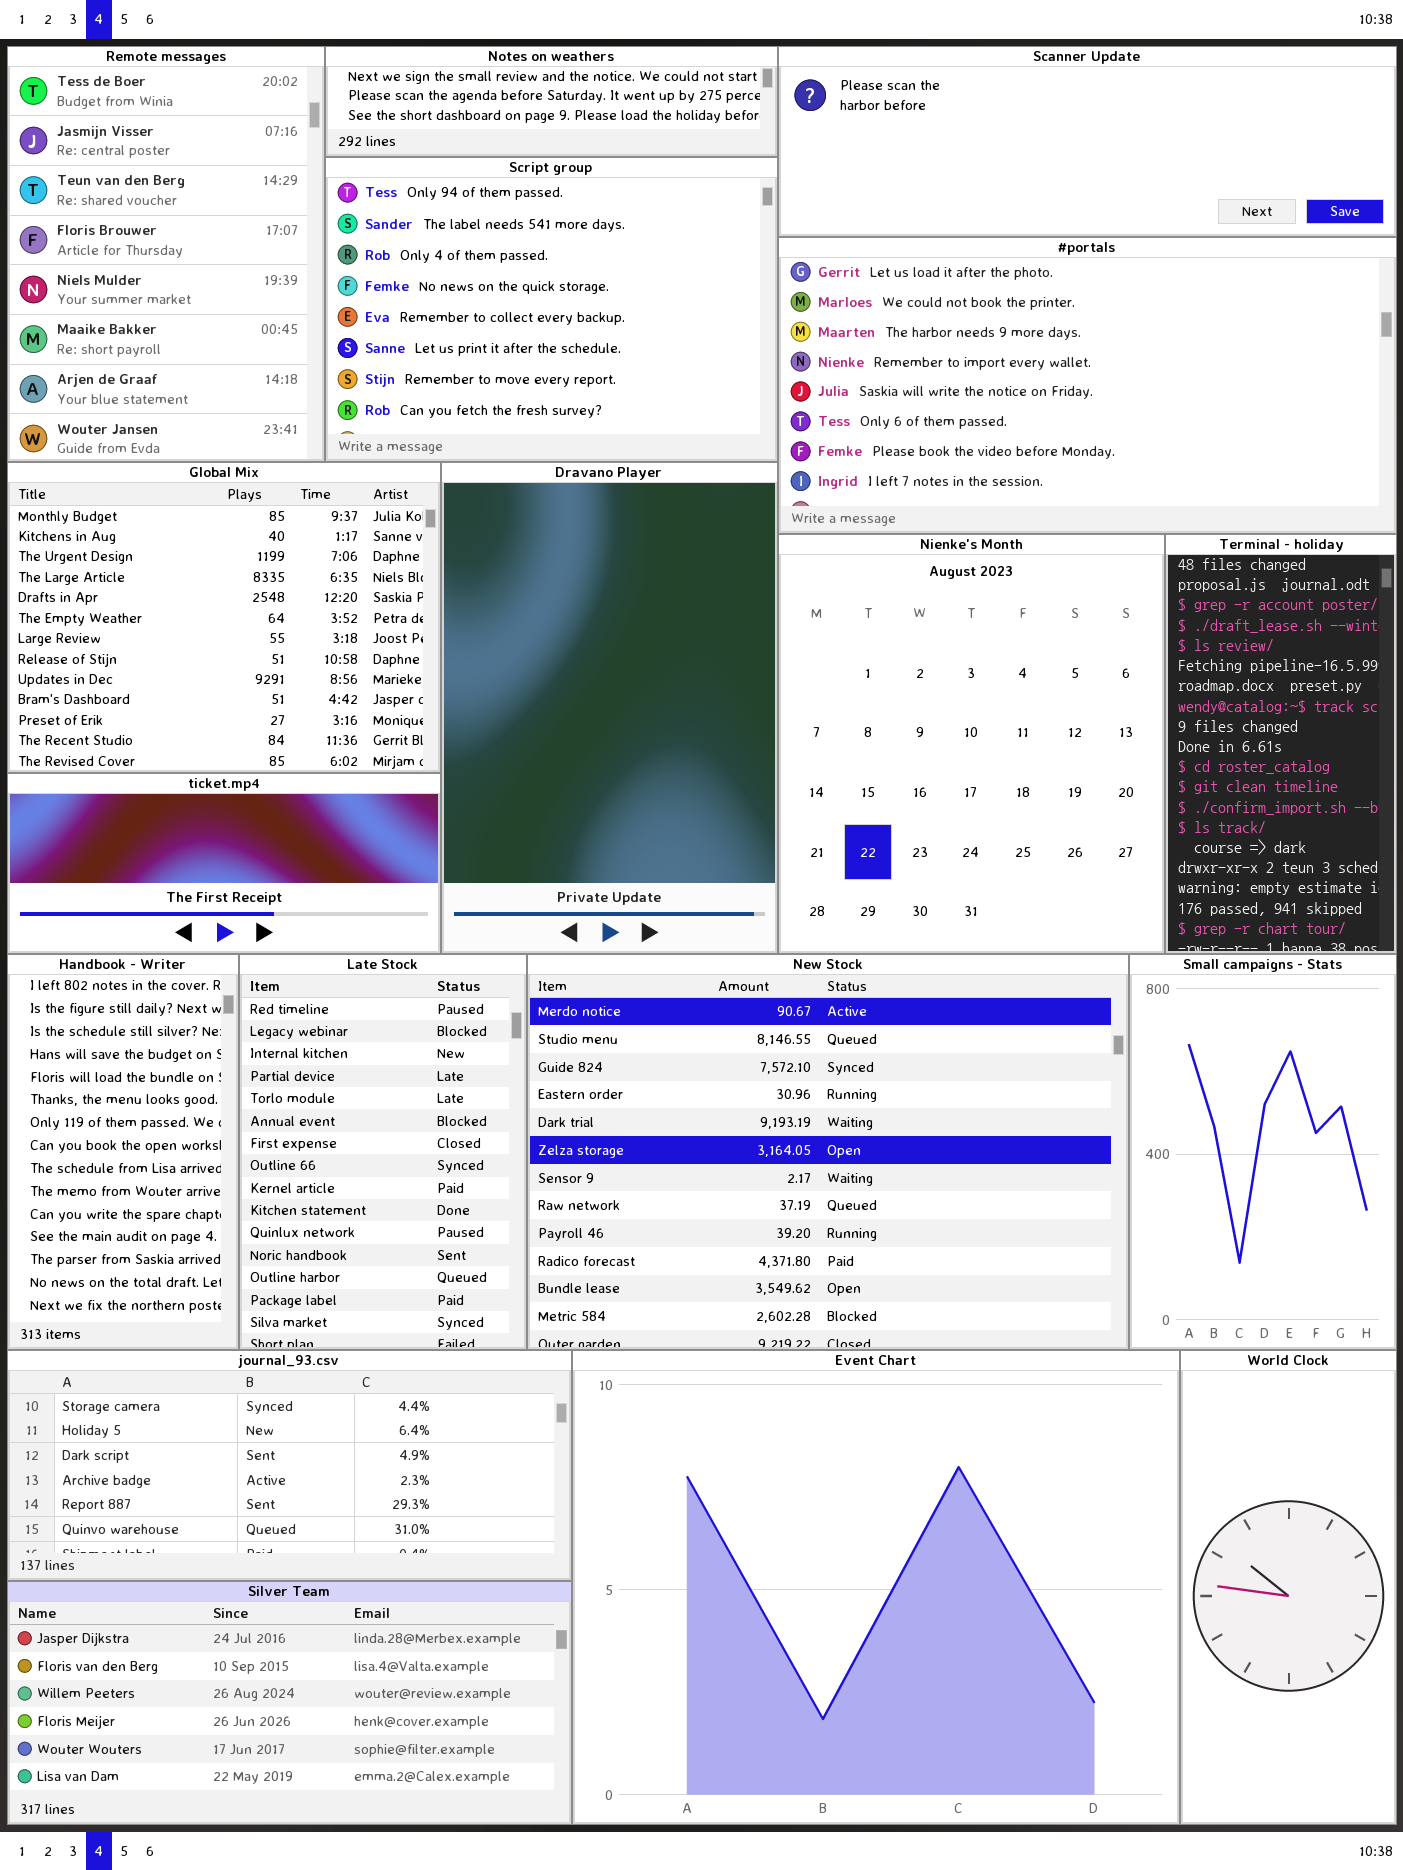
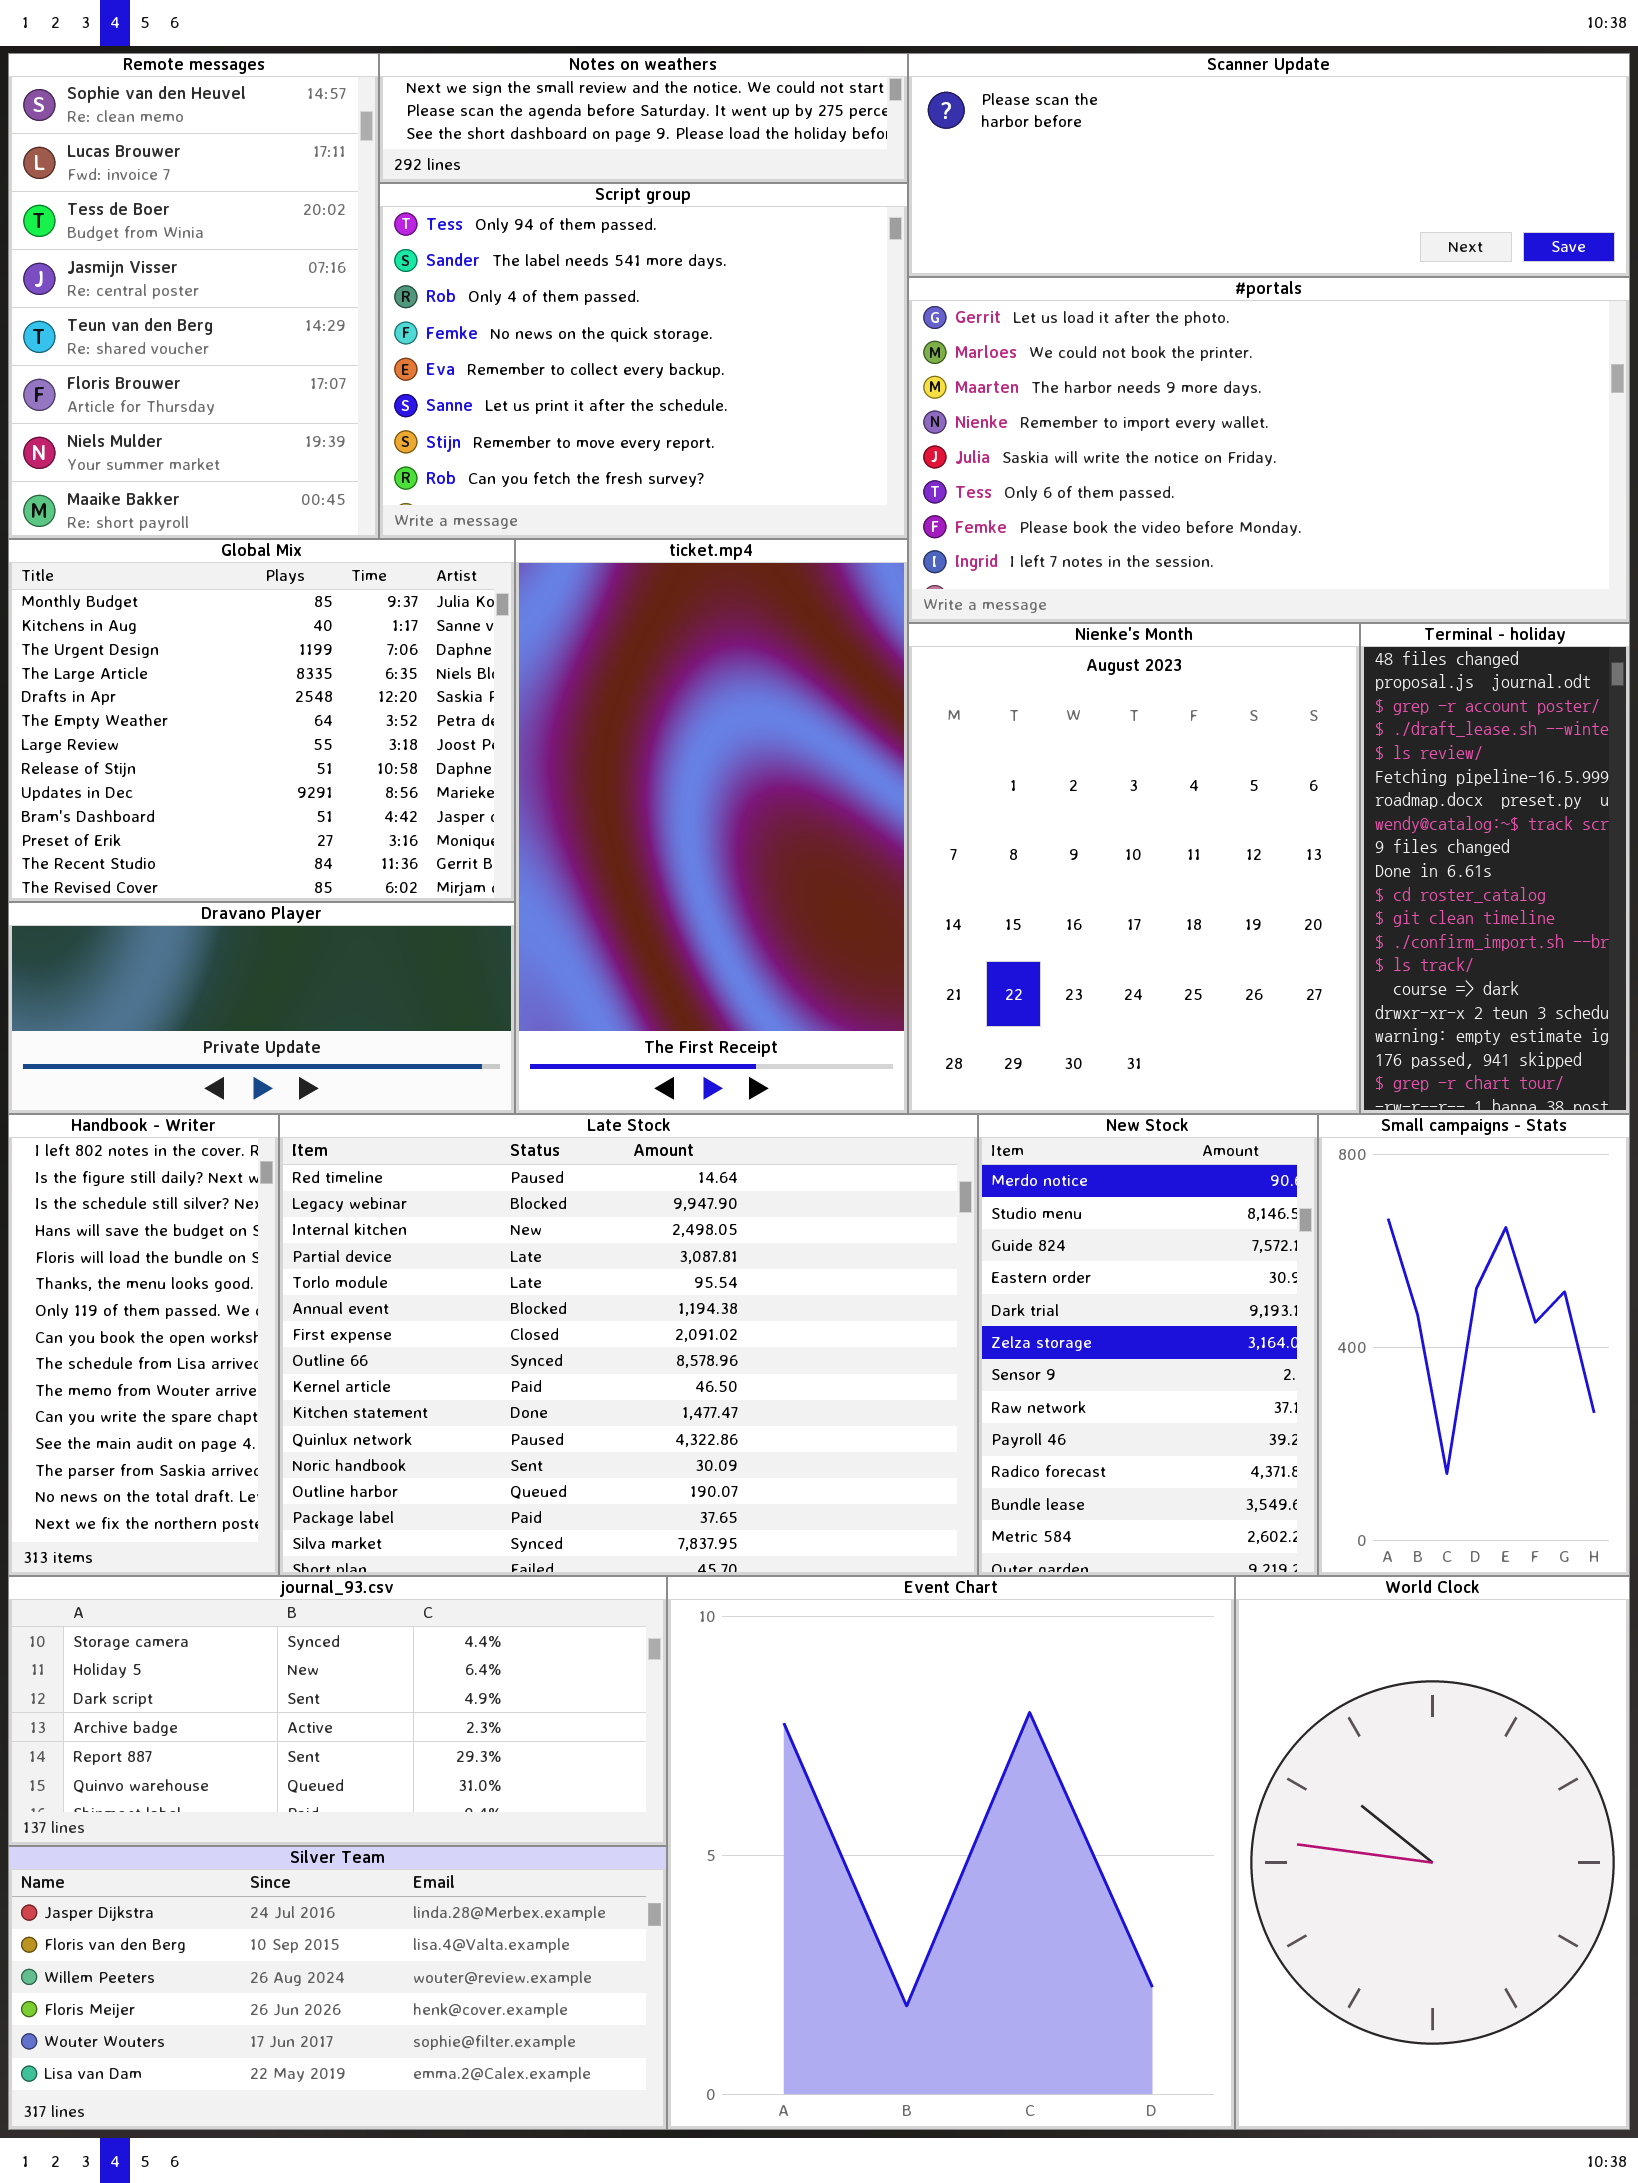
Remote messages: [7,46,325,462] -> [8,53,379,539], scrolled up 2 rows
Dravano Player: [441,462,778,954] -> [8,902,515,1114], moved, resized
ticket.mp4: [7,773,441,954] -> [515,539,908,1114], moved, resized
Late Stock: [239,954,527,1350] -> [279,1114,978,1576], resized
New Stock: [527,954,1129,1350] -> [978,1114,1318,1576], resized
Event Chart: [572,1350,1180,1825] -> [667,1576,1235,2130], resized
World Clock: [1180,1350,1397,1825] -> [1235,1576,1630,2130], resized

